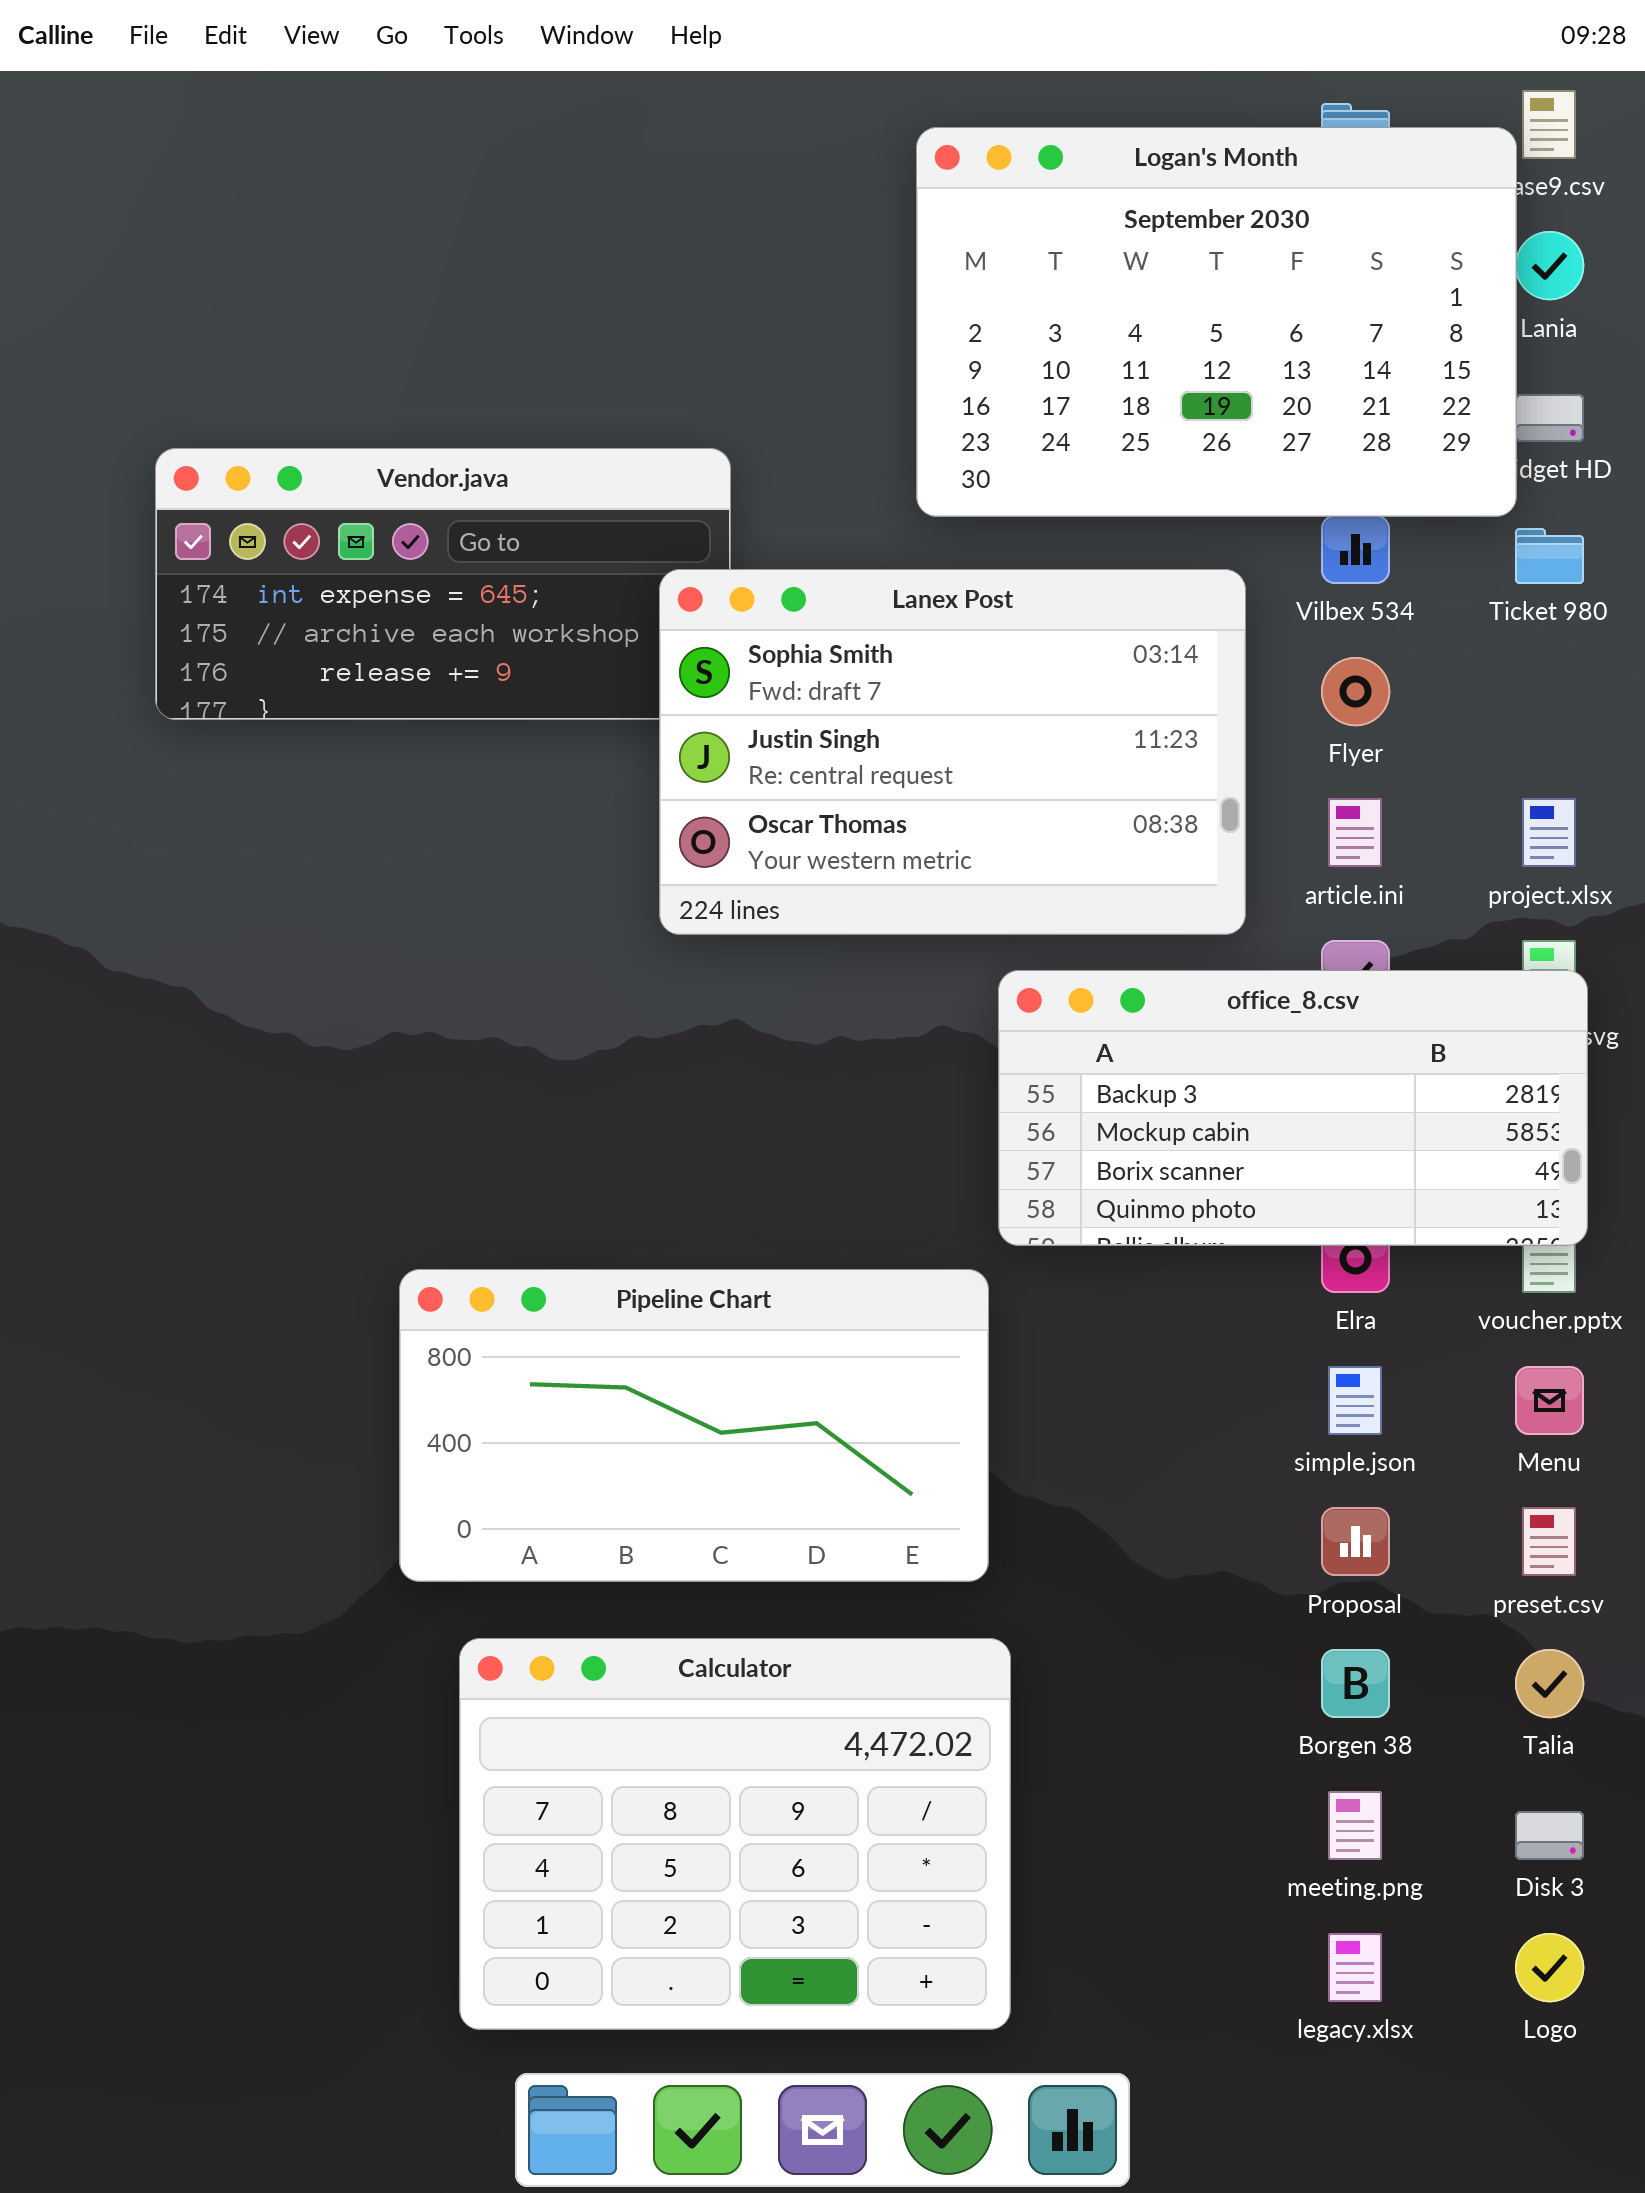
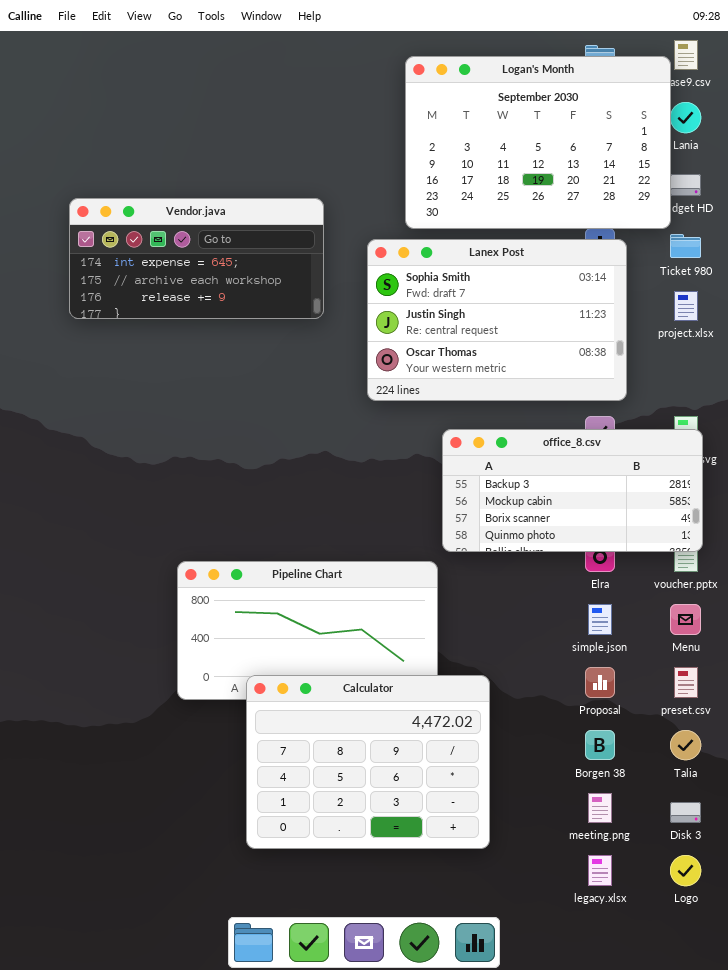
Lanex Post: [659,569,1246,935] -> [367,239,627,401], moved
project.xlsx: [1522,798,1576,867] -> [674,291,698,321], moved
Calculator: [459,1638,1011,2030] -> [246,675,490,849], moved

